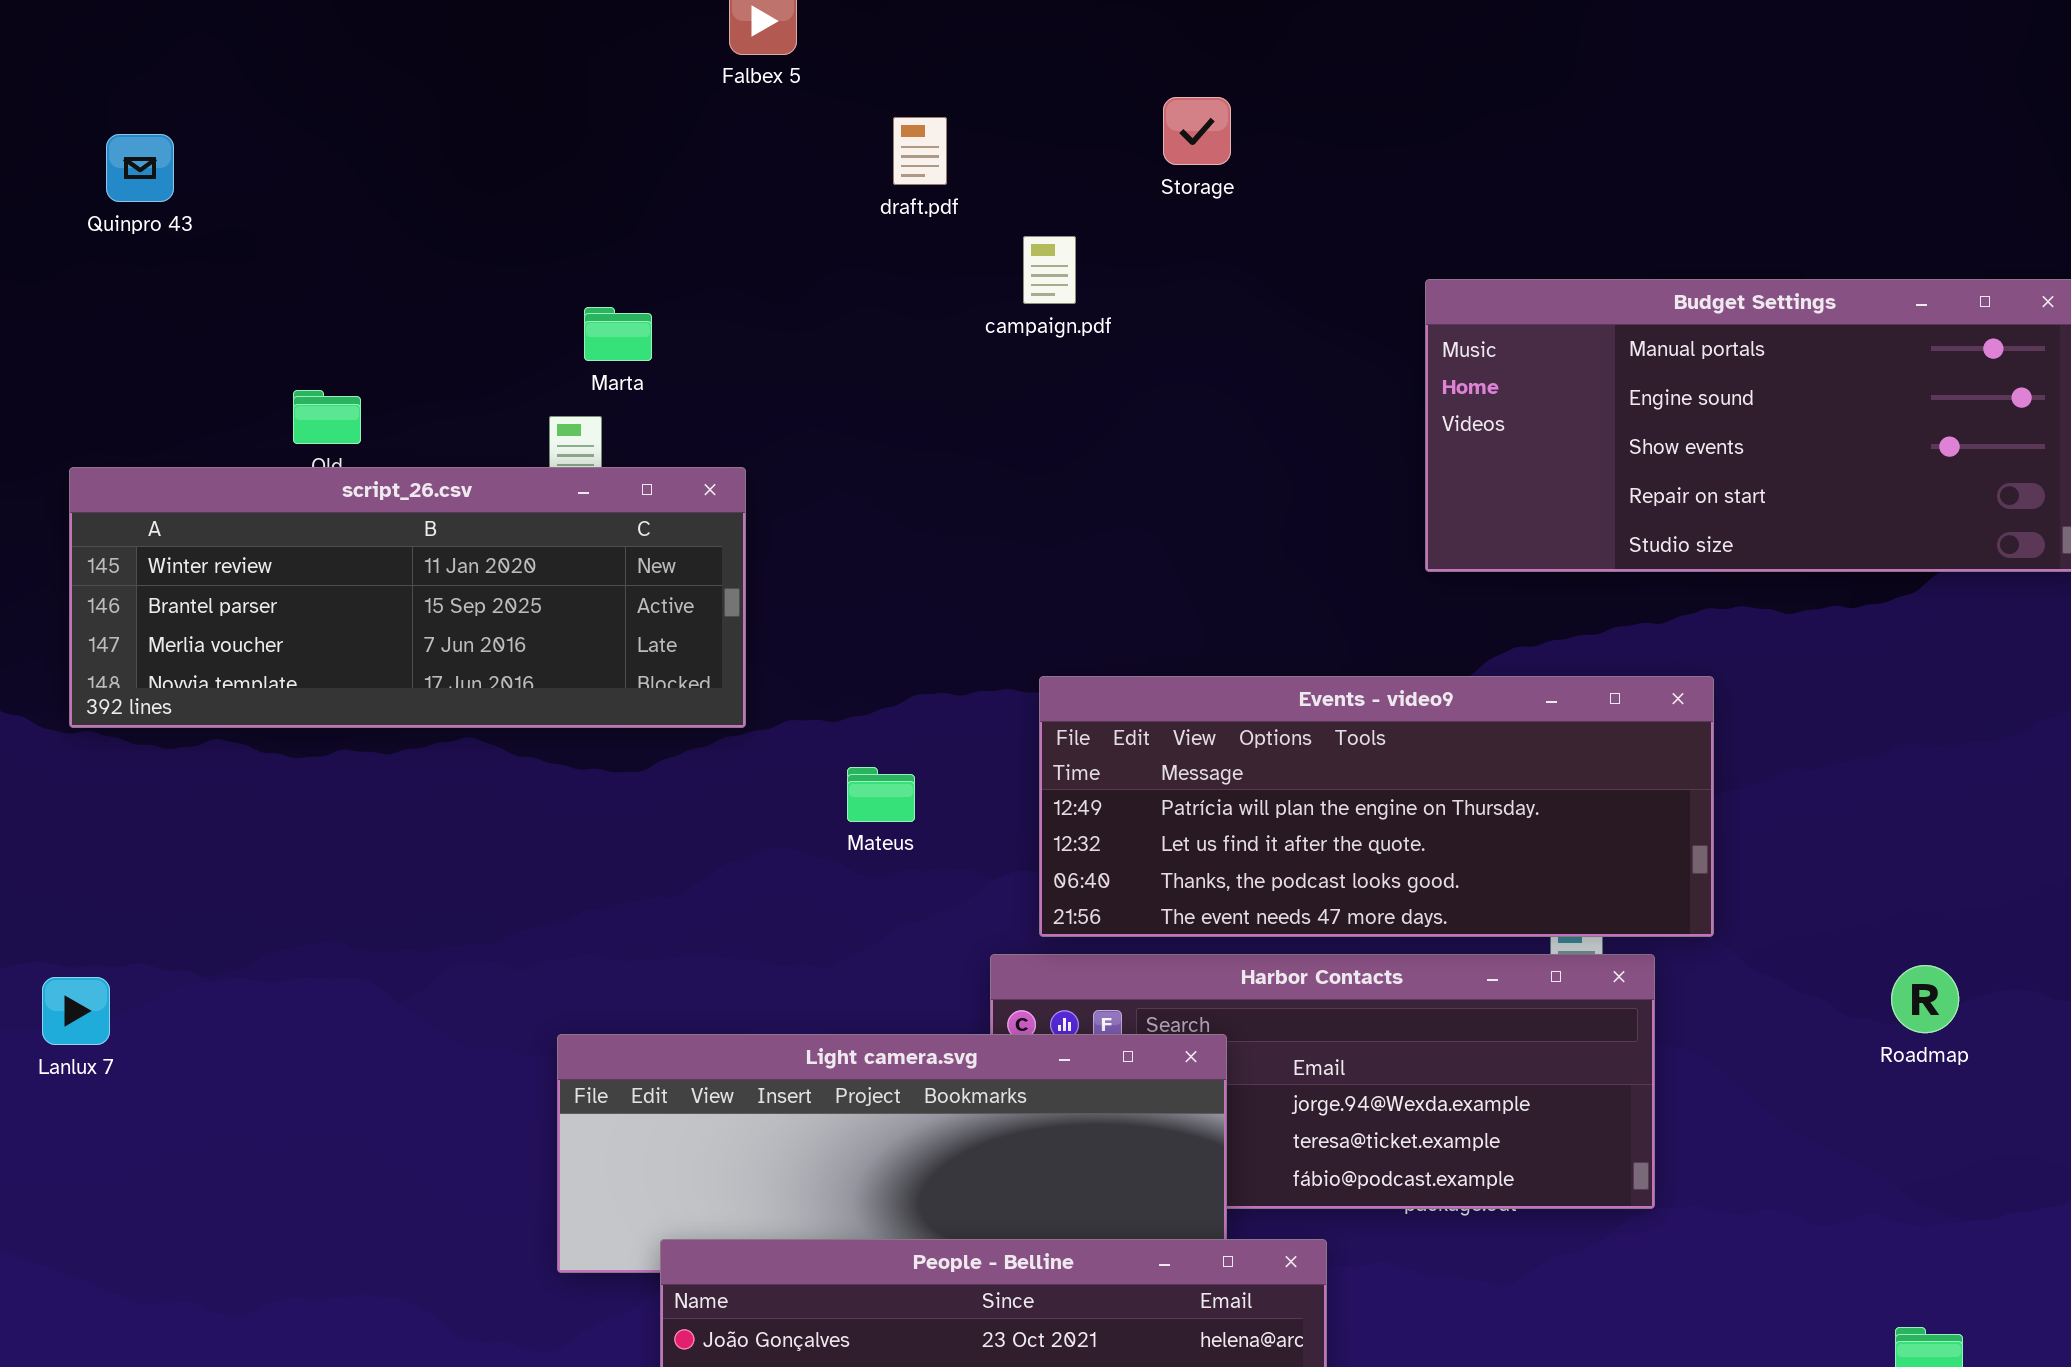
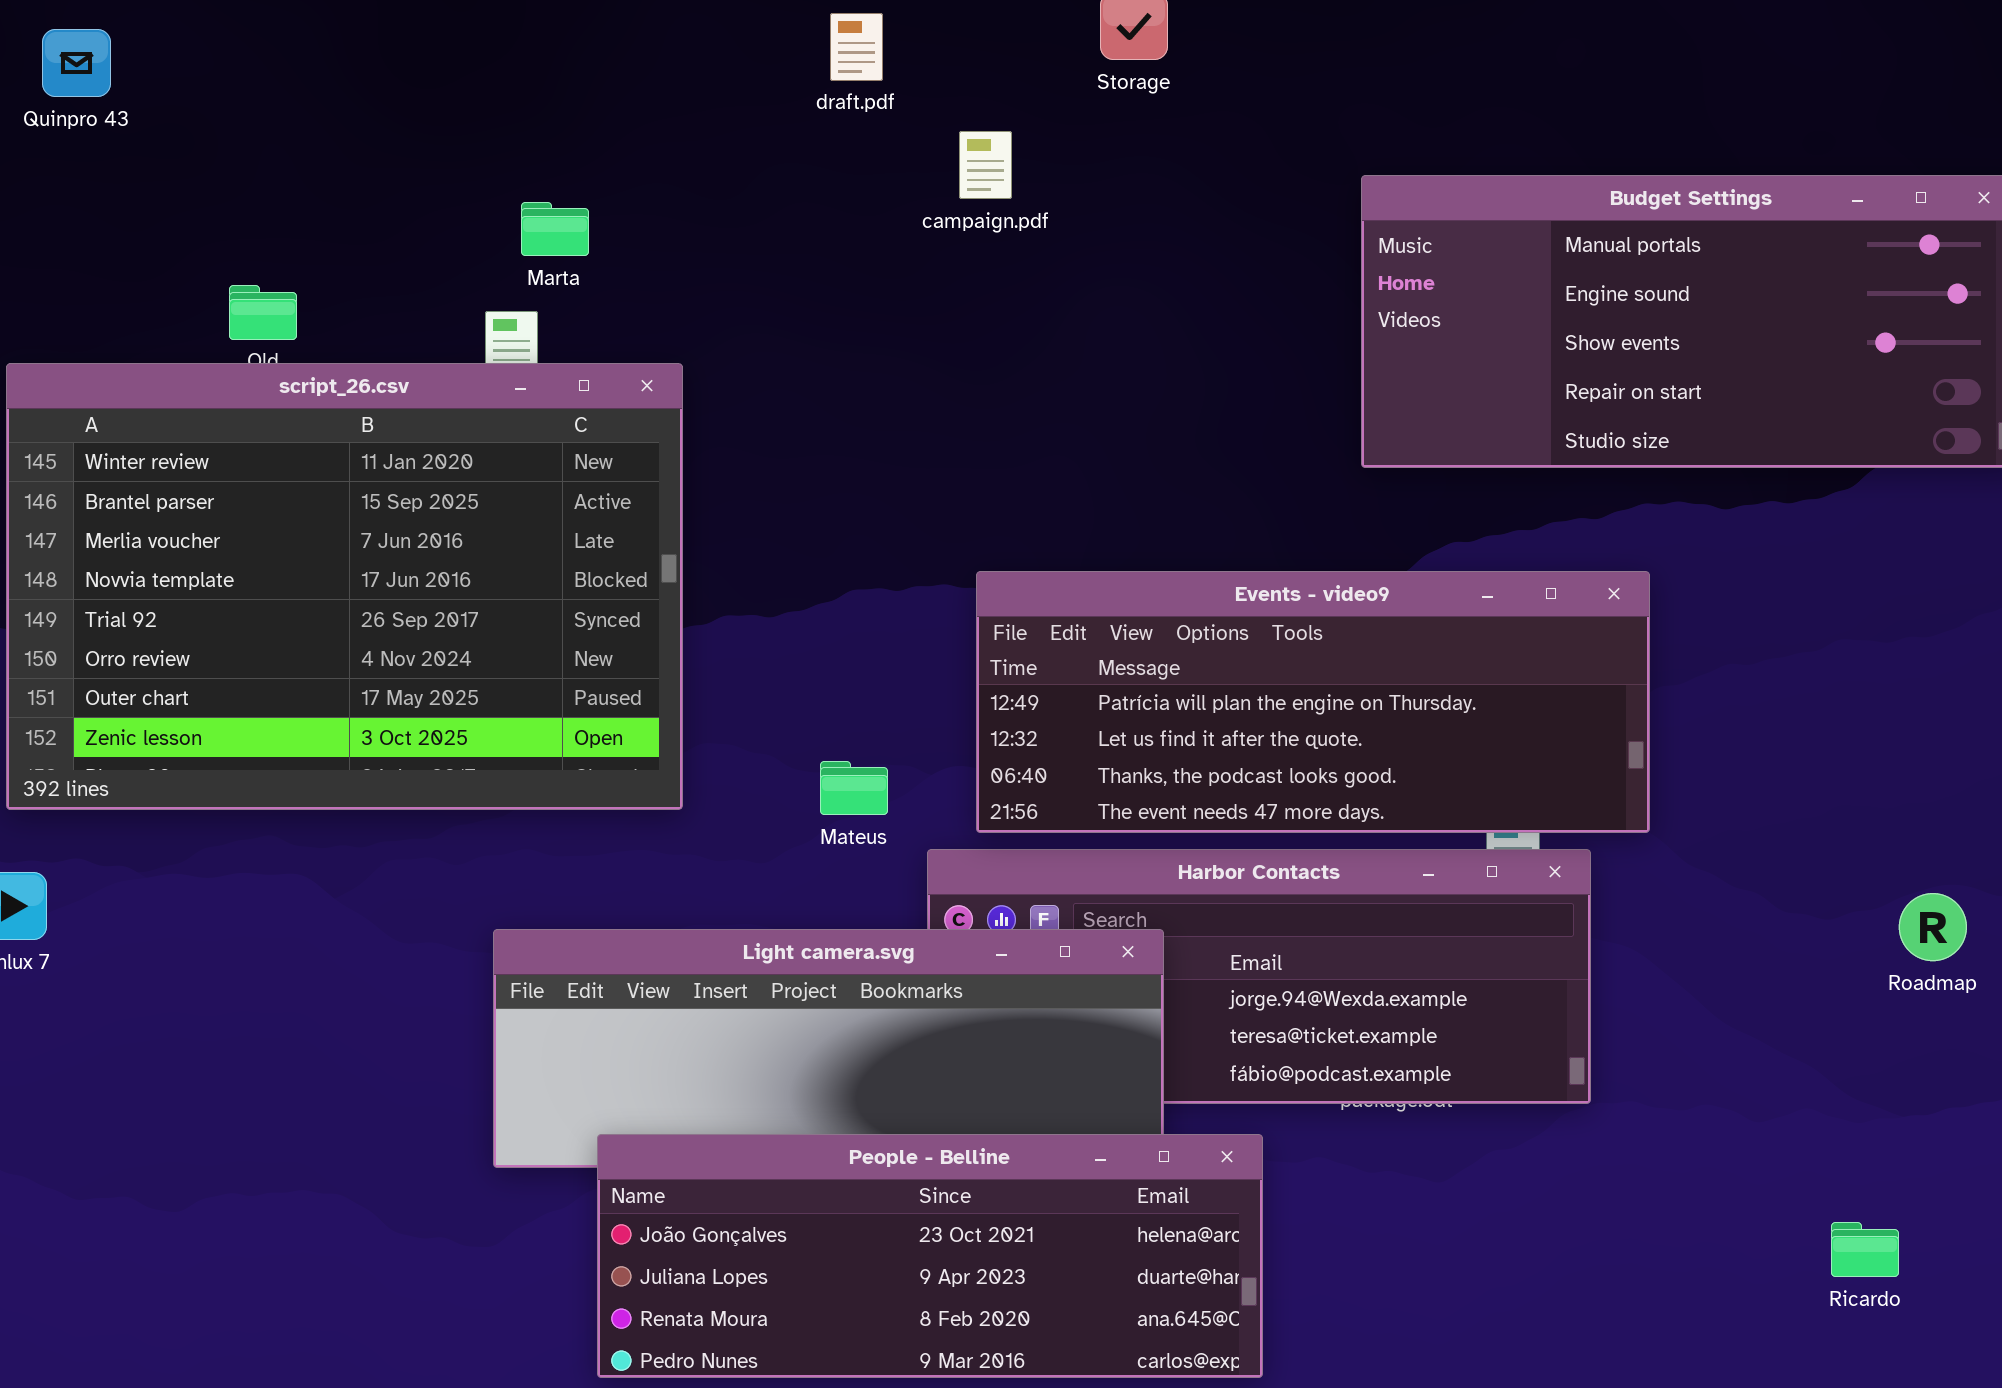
script_26.csv: [69,467,746,728] -> [6,363,683,810], resized
Mateus: [847,767,915,822] -> [820,761,888,815], moved
Roadmap: [1891,965,1959,1033] -> [1899,893,1967,961], moved

